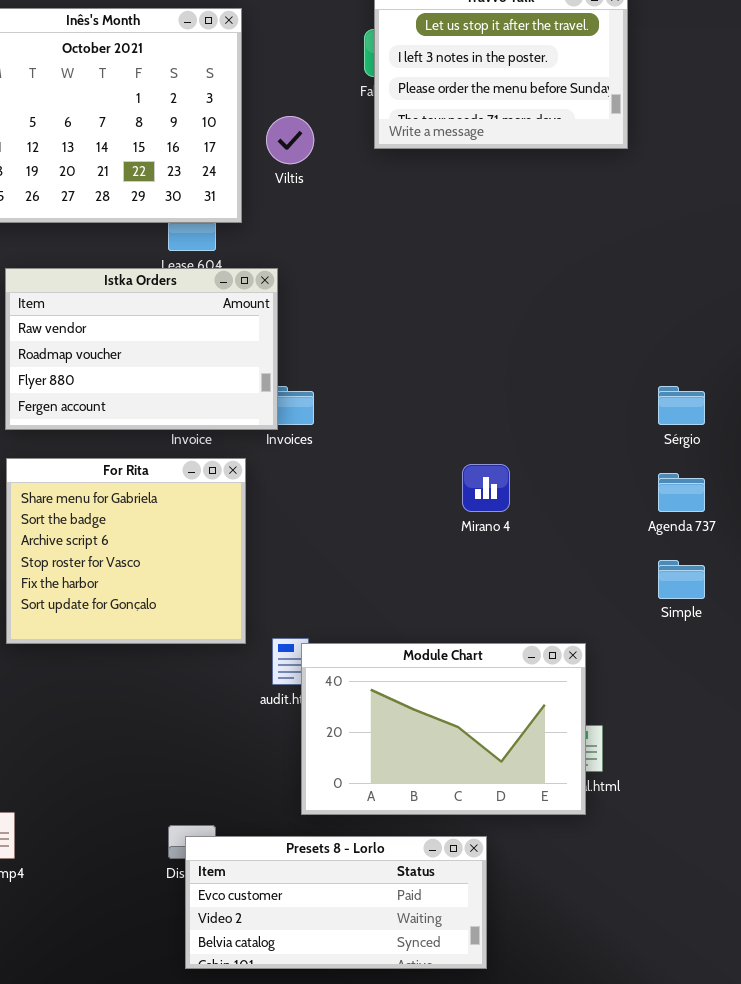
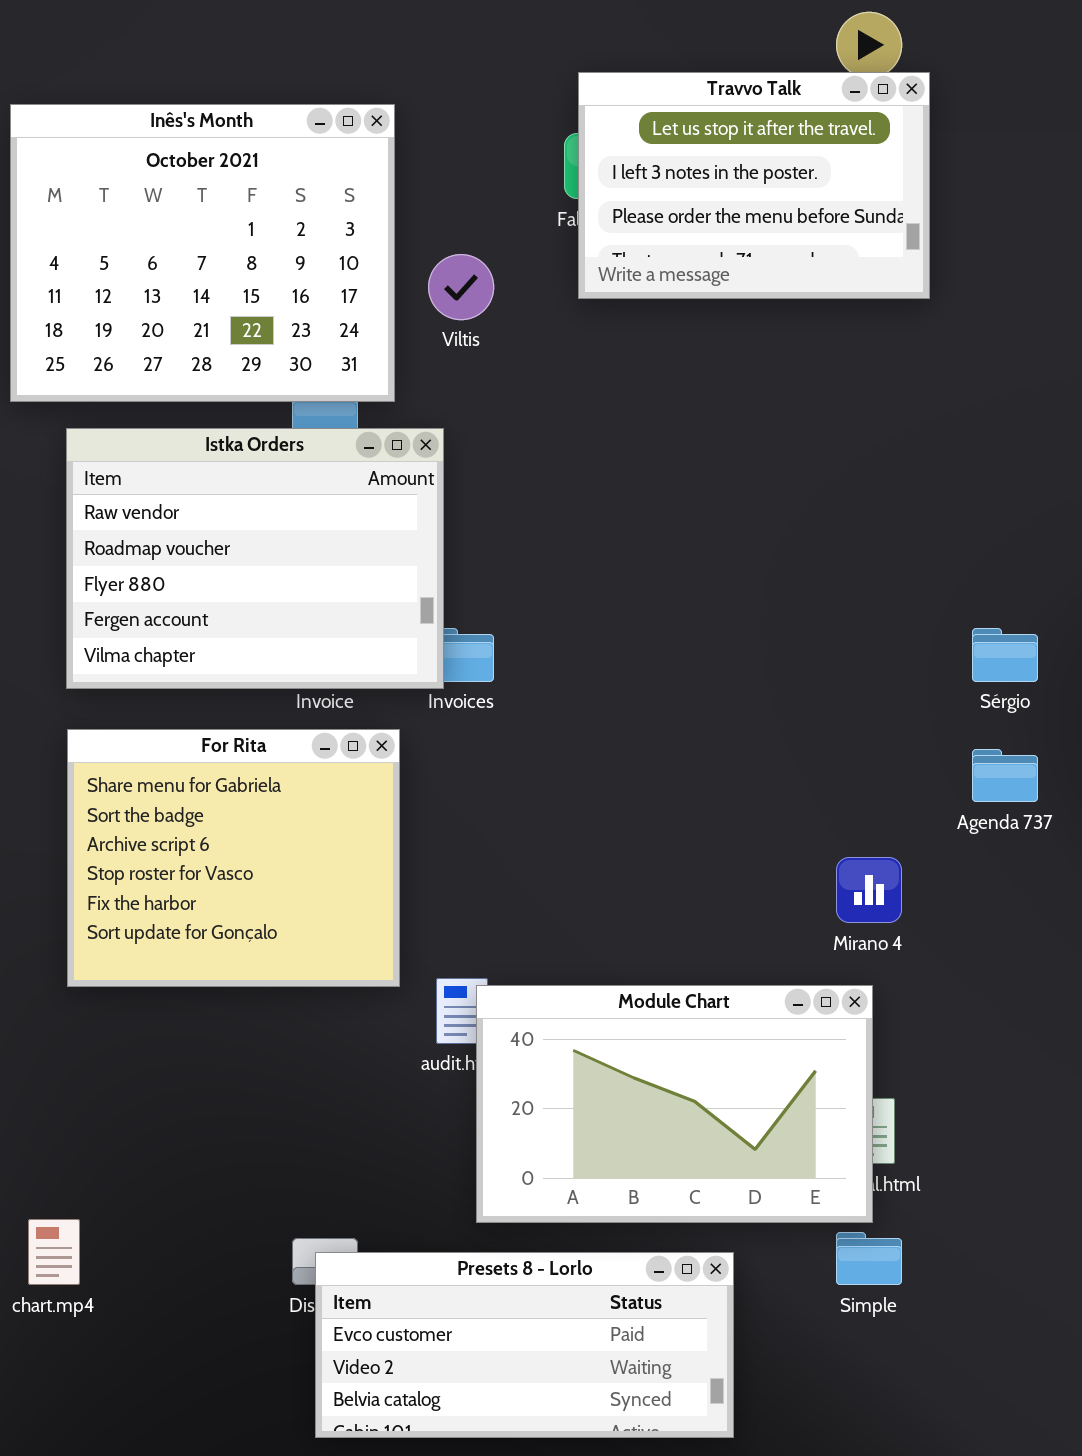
Istka Orders: [5,268,278,430] -> [66,428,444,689], resized
Mirano 4: [462,464,510,512] -> [836,857,902,923], moved
Simple: [658,560,705,599] -> [836,1232,902,1285], moved

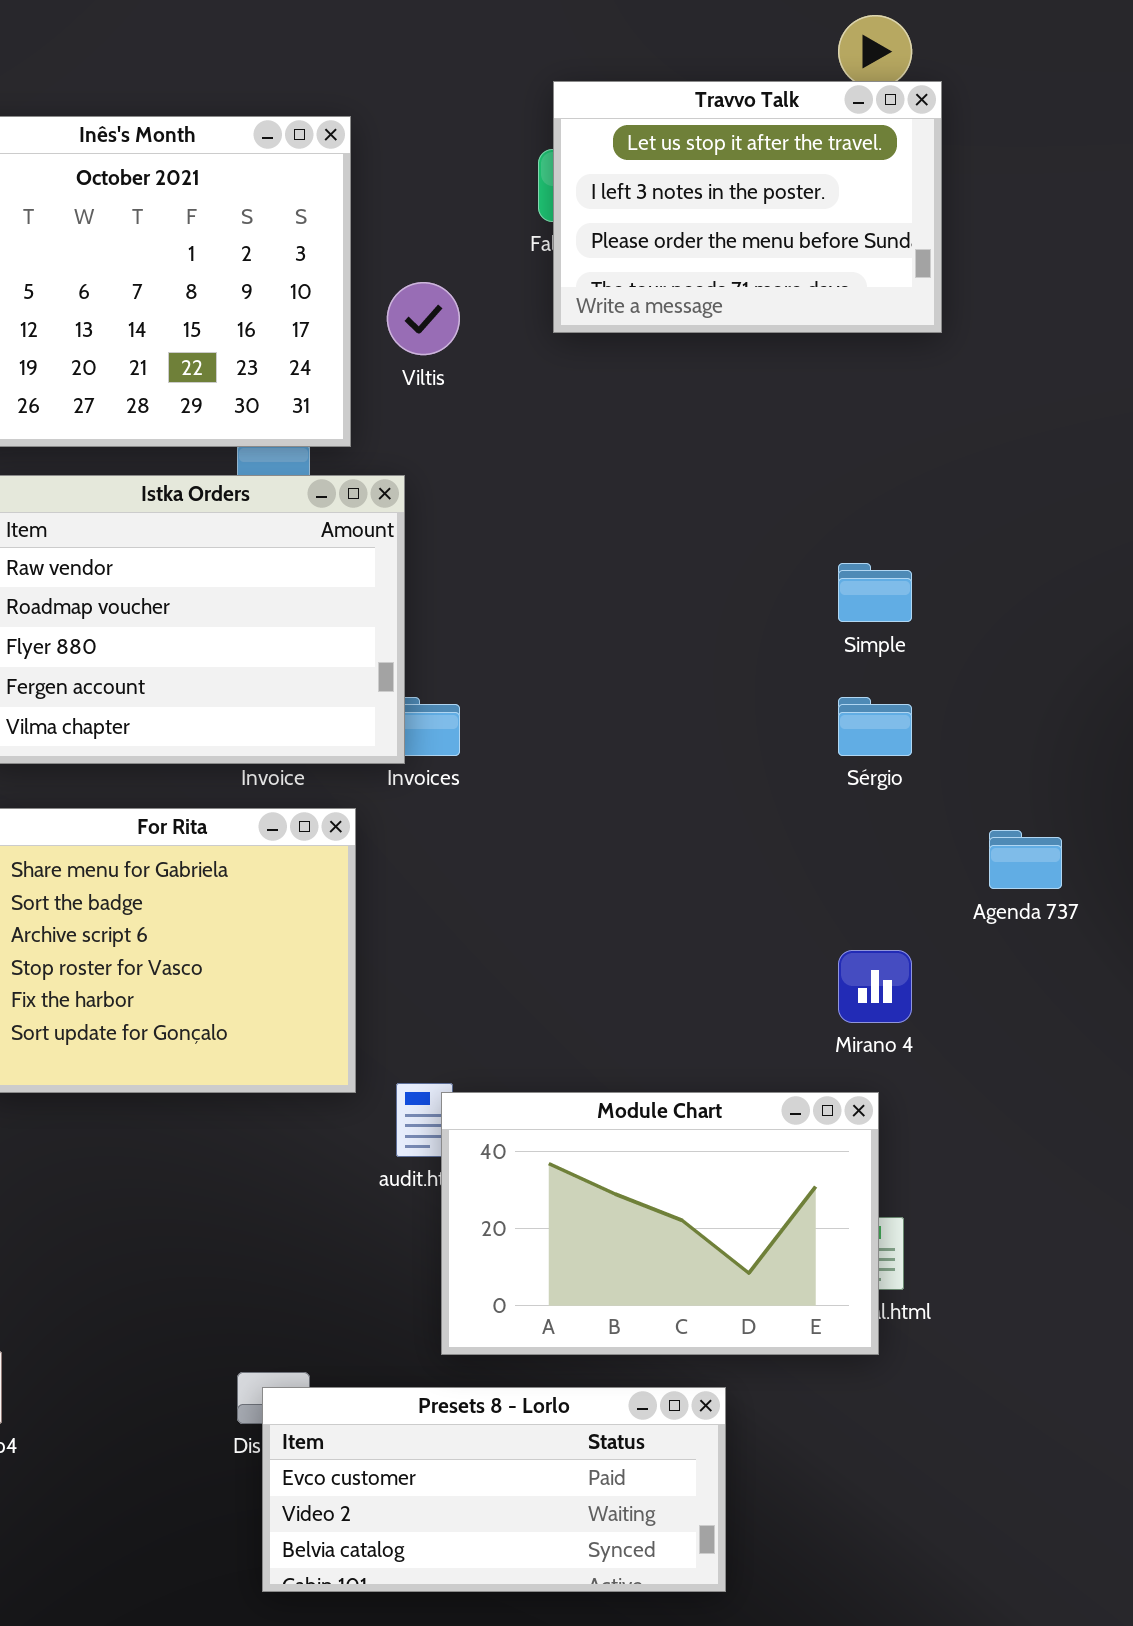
Sérgio: [972,628,1038,682] -> [838,697,912,756], moved
Simple: [836,1232,902,1285] -> [838,563,912,622], moved

